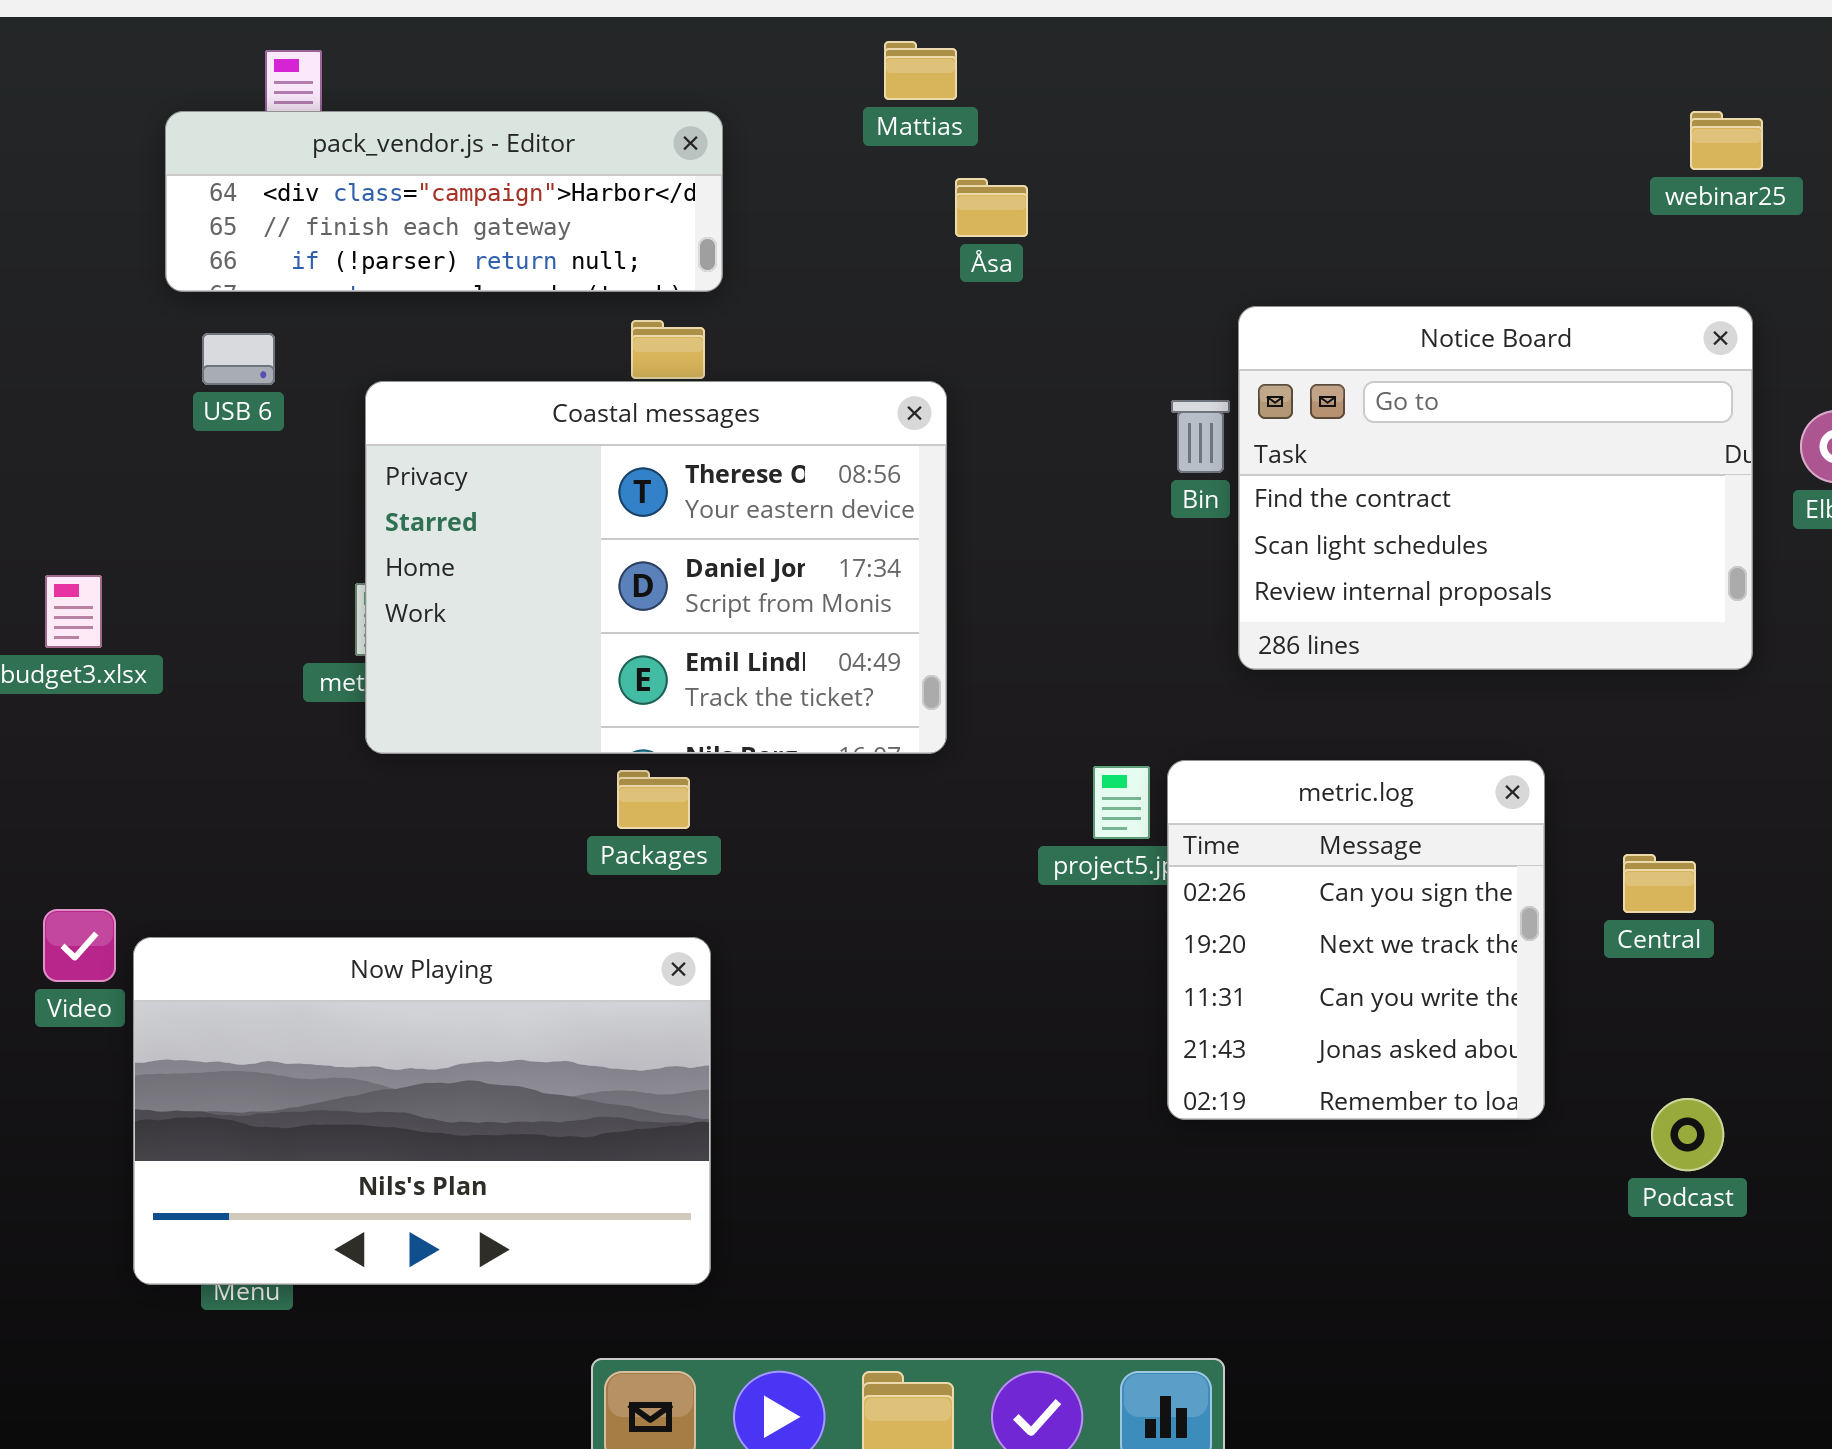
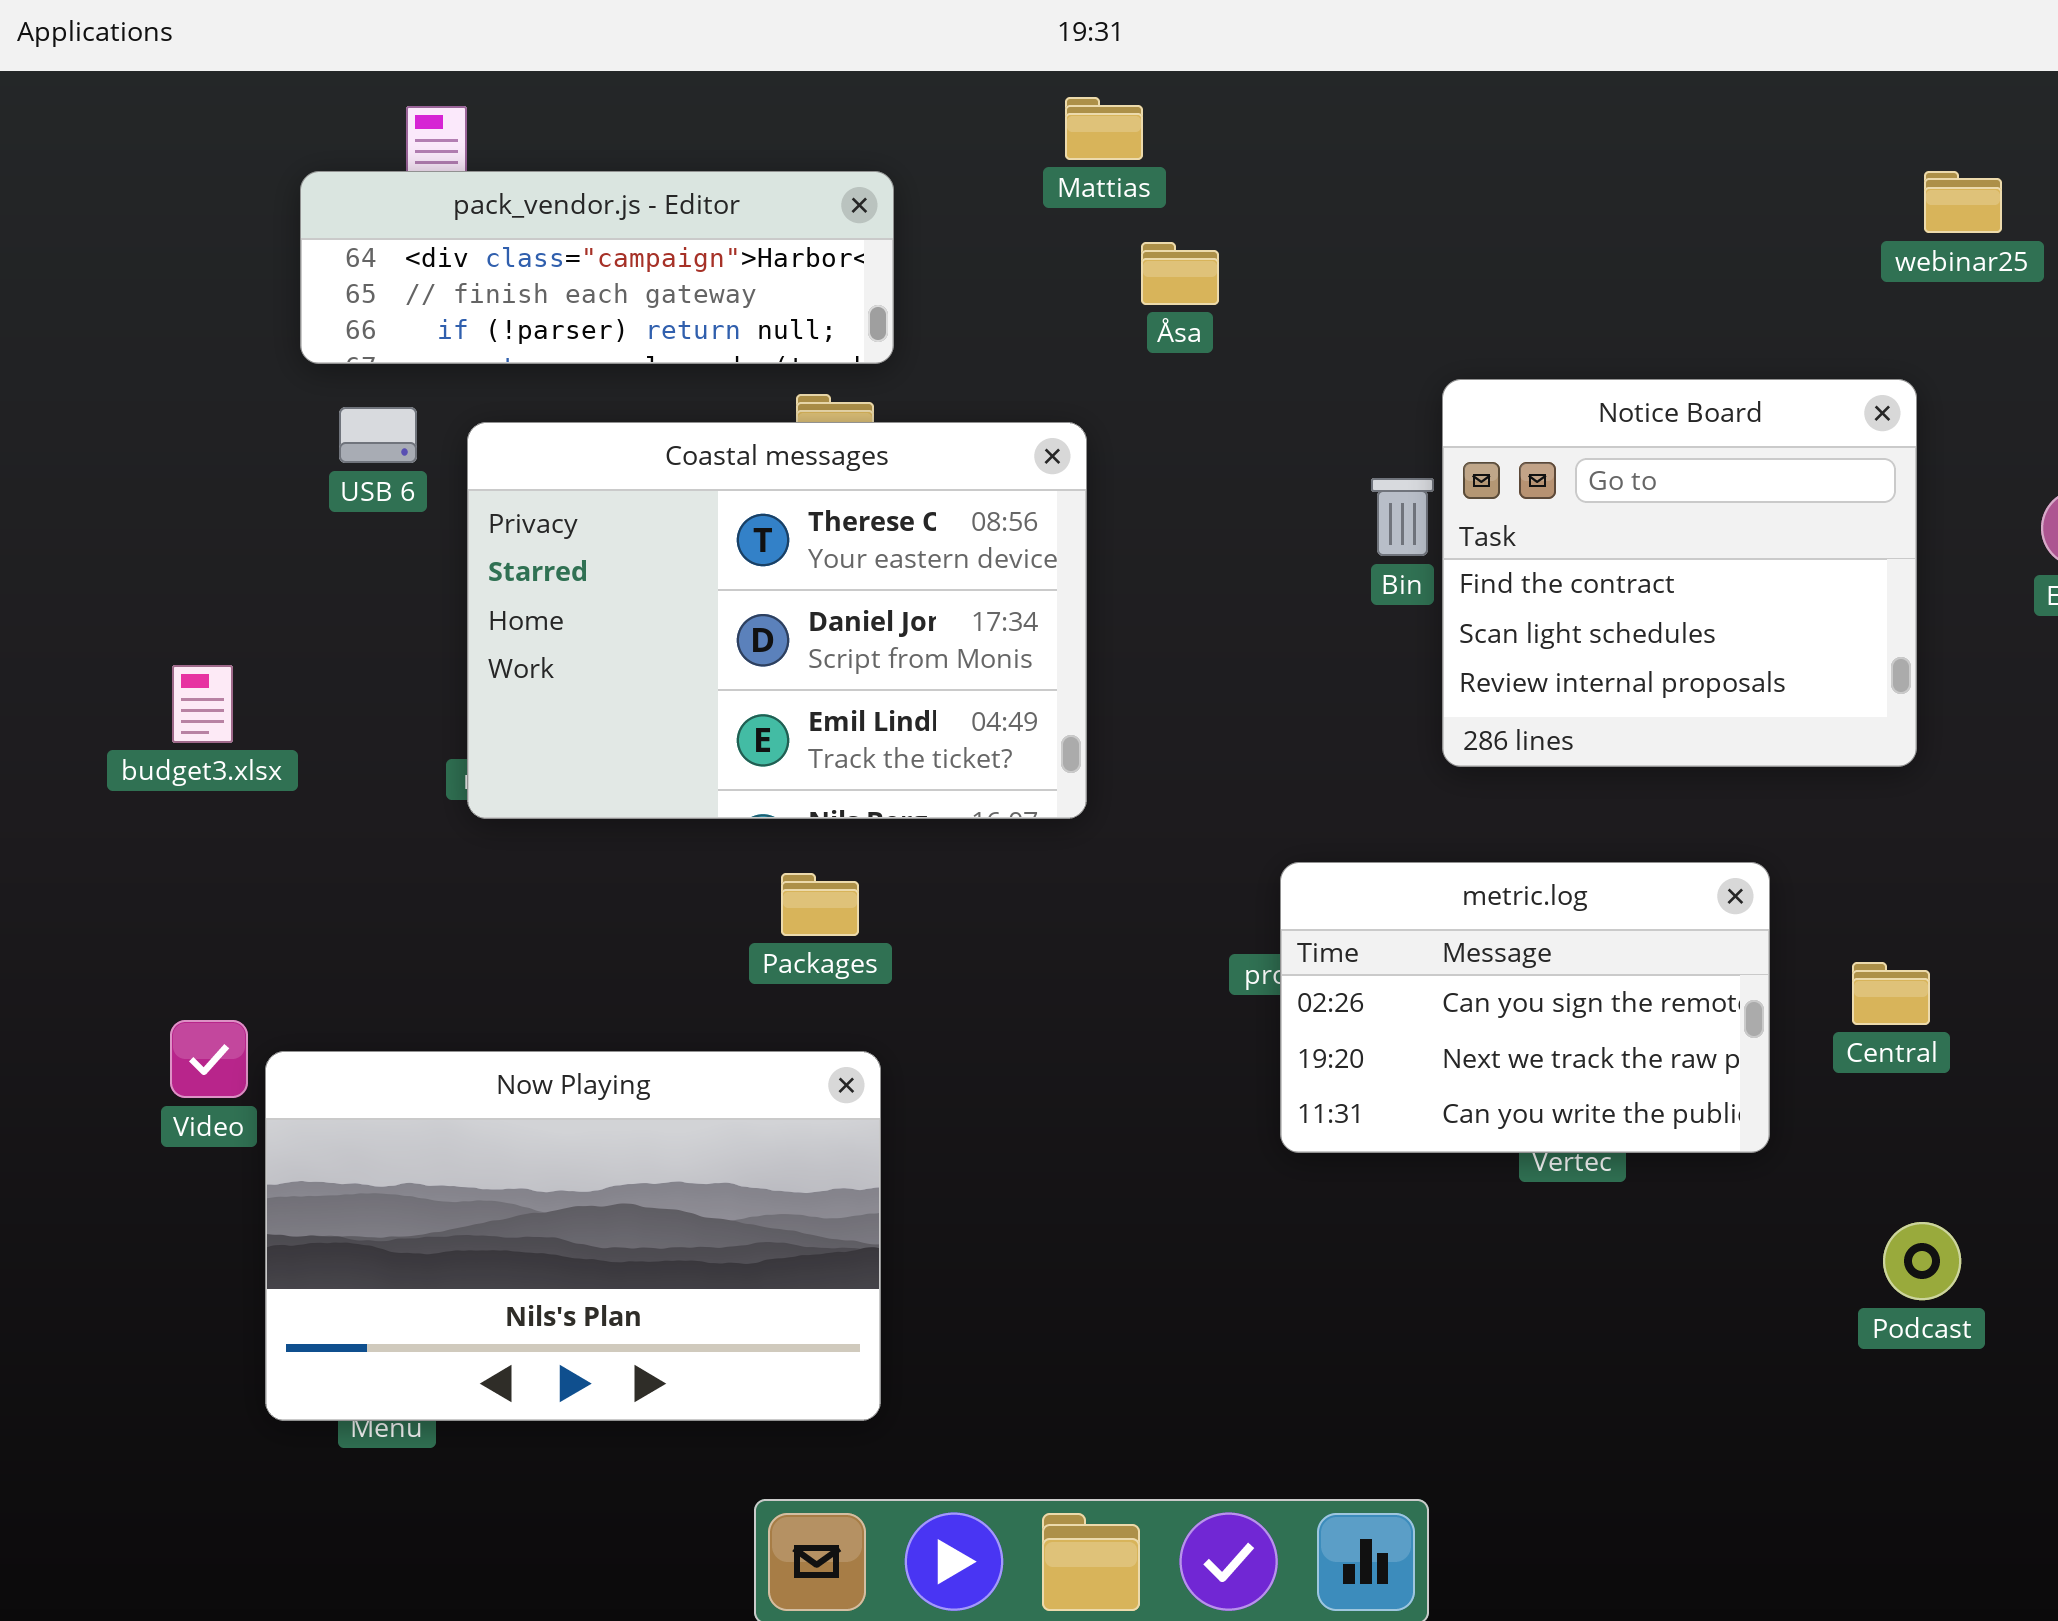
Notice Board: [1238,306,1753,670] -> [1442,379,1917,767], resized
Coastal messages: [365,381,947,754] -> [467,422,1087,819], moved
metric.log: [1167,760,1545,1120] -> [1280,862,1770,1153], resized

